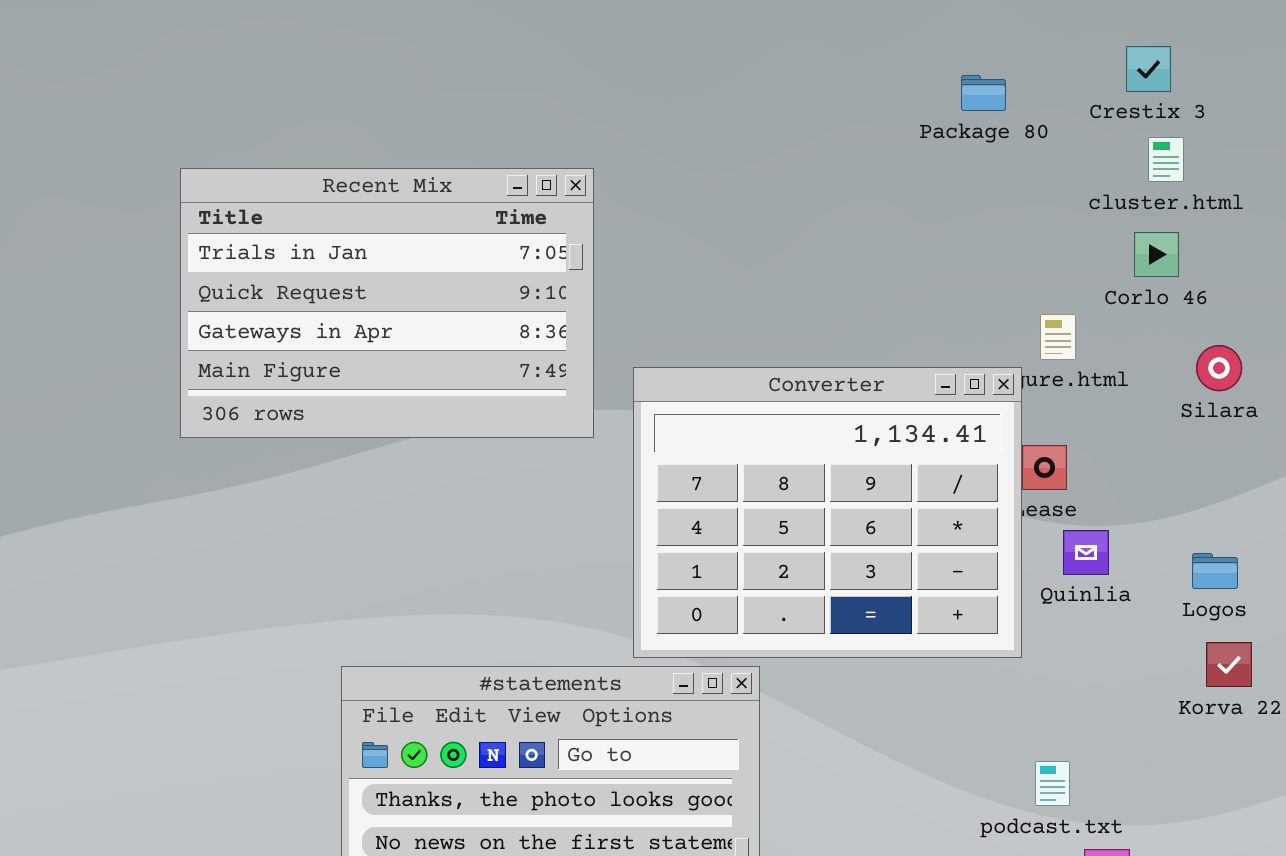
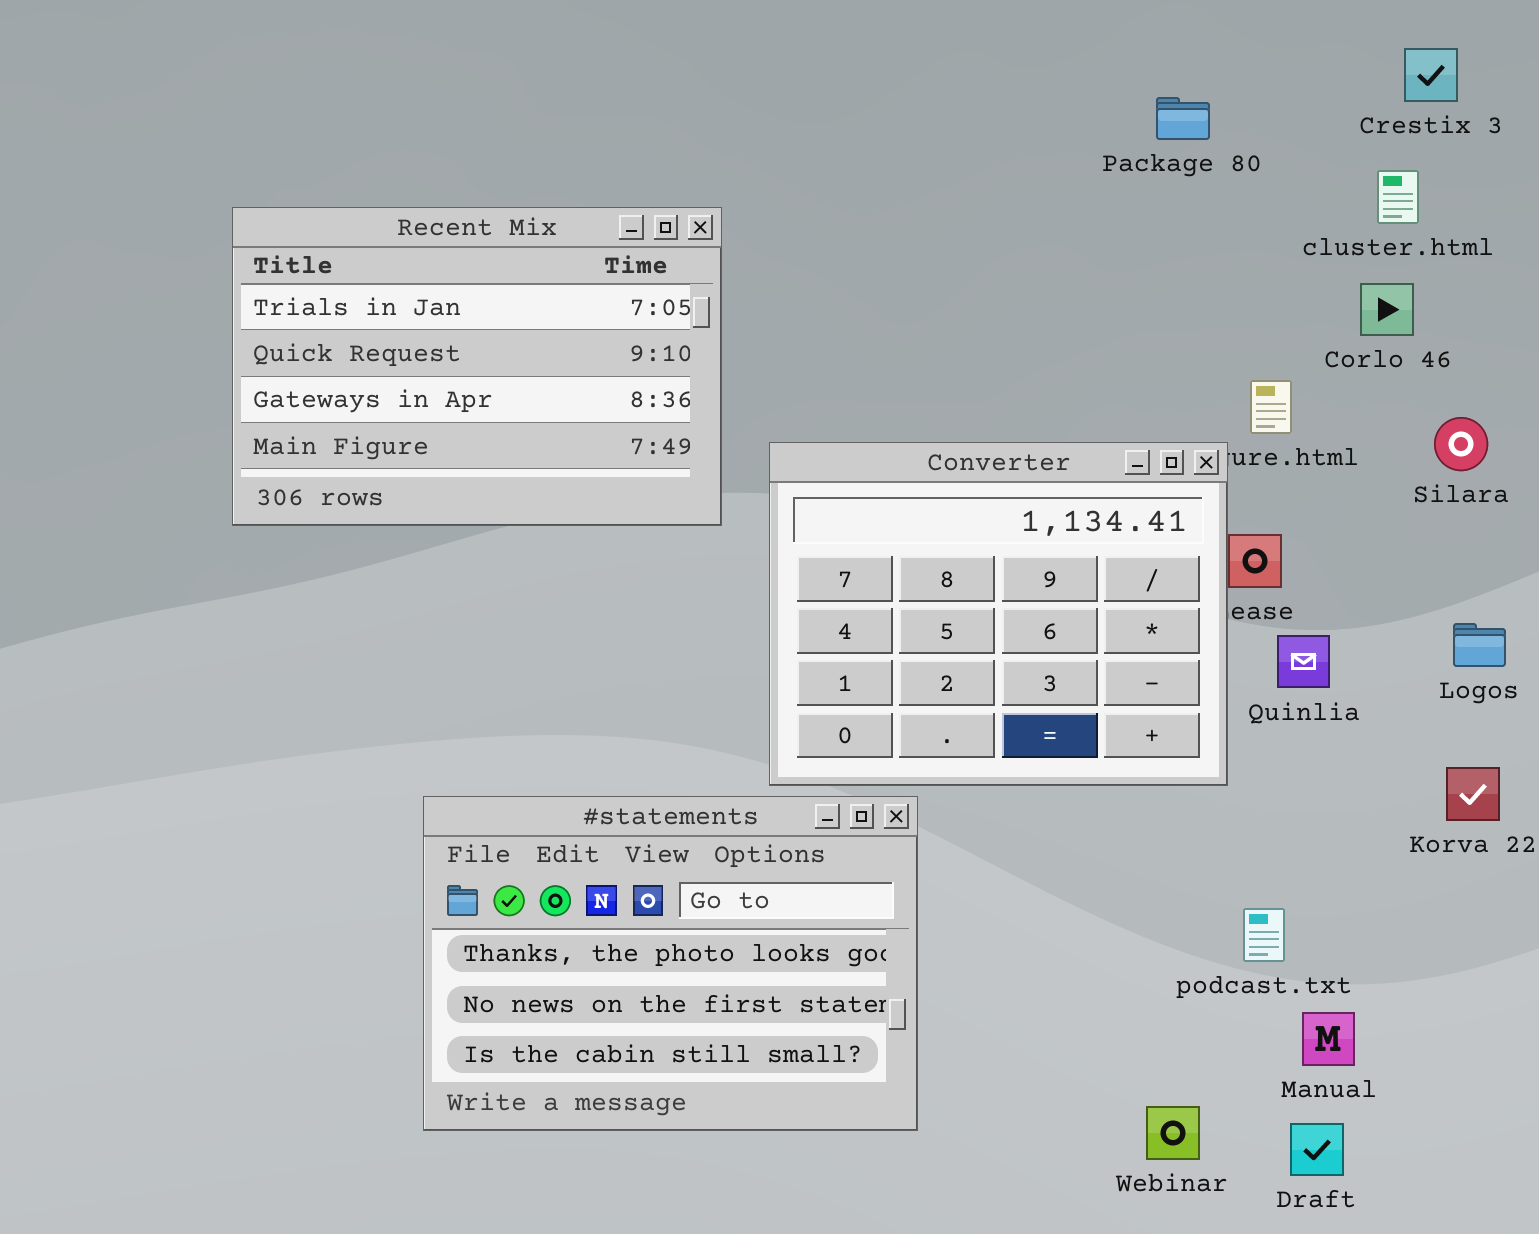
Crestix 3: [1126,46,1171,92] -> [1404,48,1458,102], moved
Logos: [1192,553,1238,589] -> [1453,623,1506,667], moved

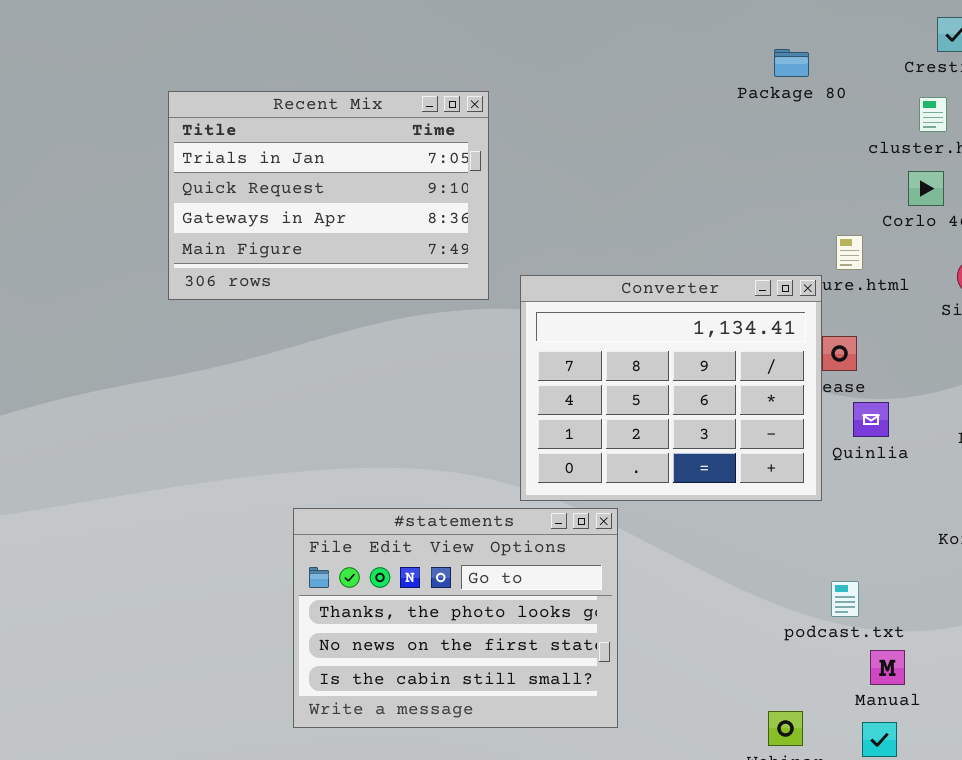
Recent Mix: [232,207,722,526] -> [168,91,489,300], moved

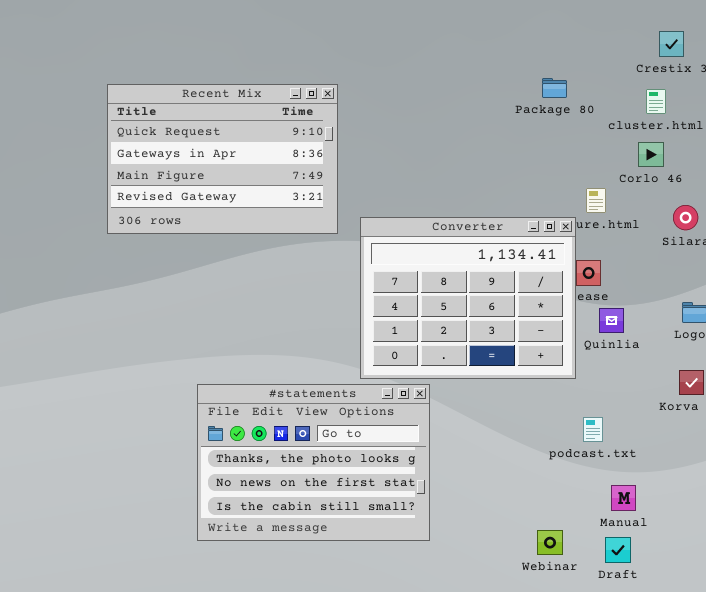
Package 80: [774,49,809,77] -> [542,78,567,98], moved
Recent Mix: [168,91,489,300] -> [107,84,338,234], scrolled down 1 row
podcast.txt: [831,581,859,617] -> [583,417,603,442], moved

